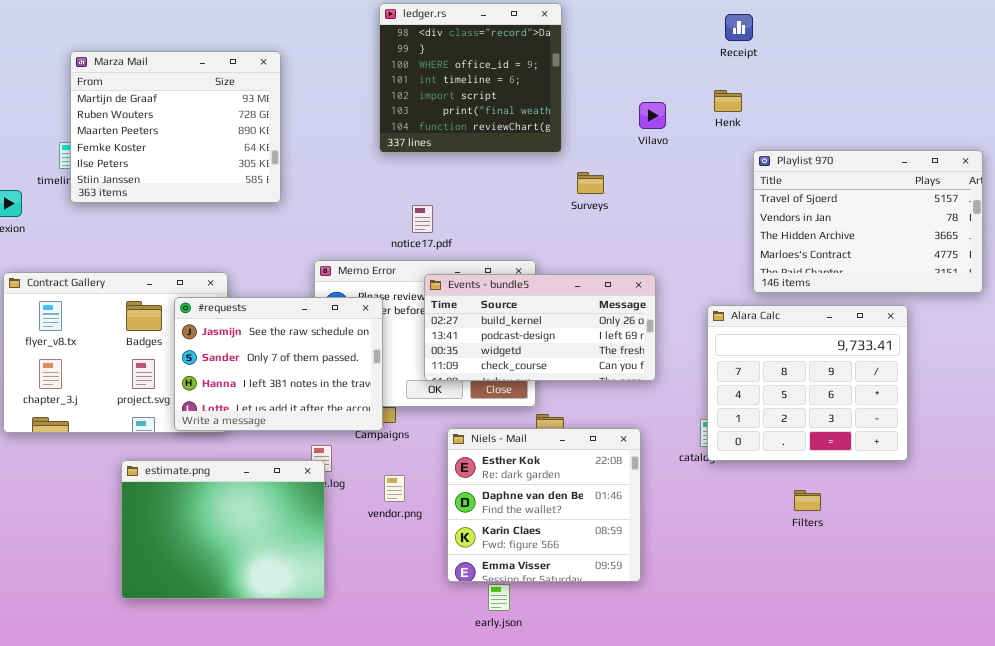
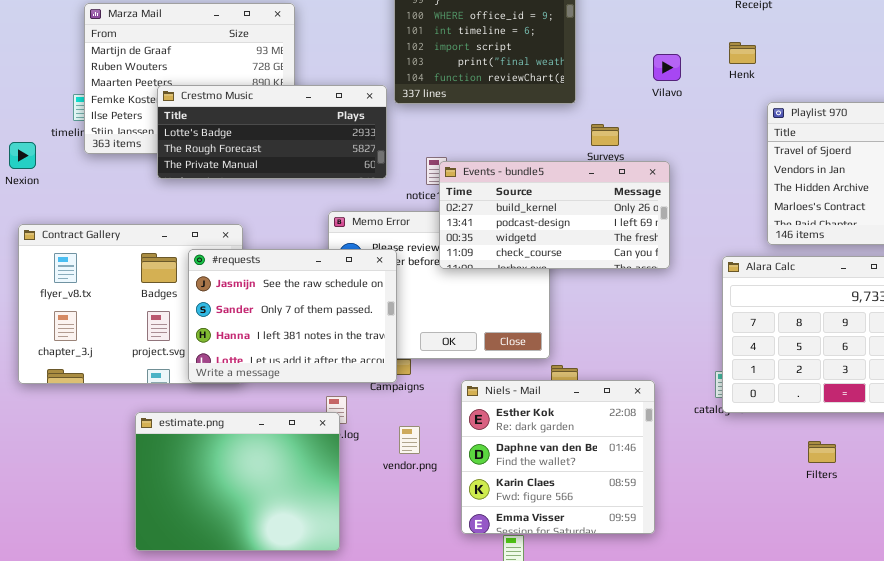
Crestmo Music: none -> [157,85,387,179], opened
Events - bundle5: [424,274,656,381] -> [439,161,670,269], moved

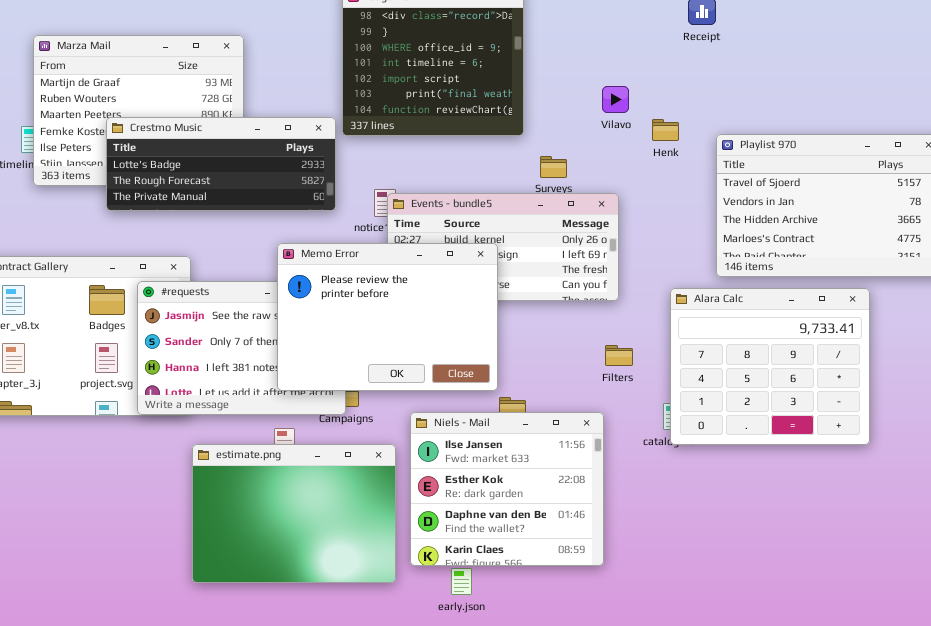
Henk: [729,42,756,64] -> [652,119,679,141], moved
Memo Error: [328,211,550,359] -> [277,243,498,391], raised
Niels - Mail: [461,380,655,534] -> [410,412,604,566], scrolled up 1 row
estimate.png: [135,412,340,551] -> [192,444,396,583], moved
Filters: [808,441,836,463] -> [605,345,633,366], moved

